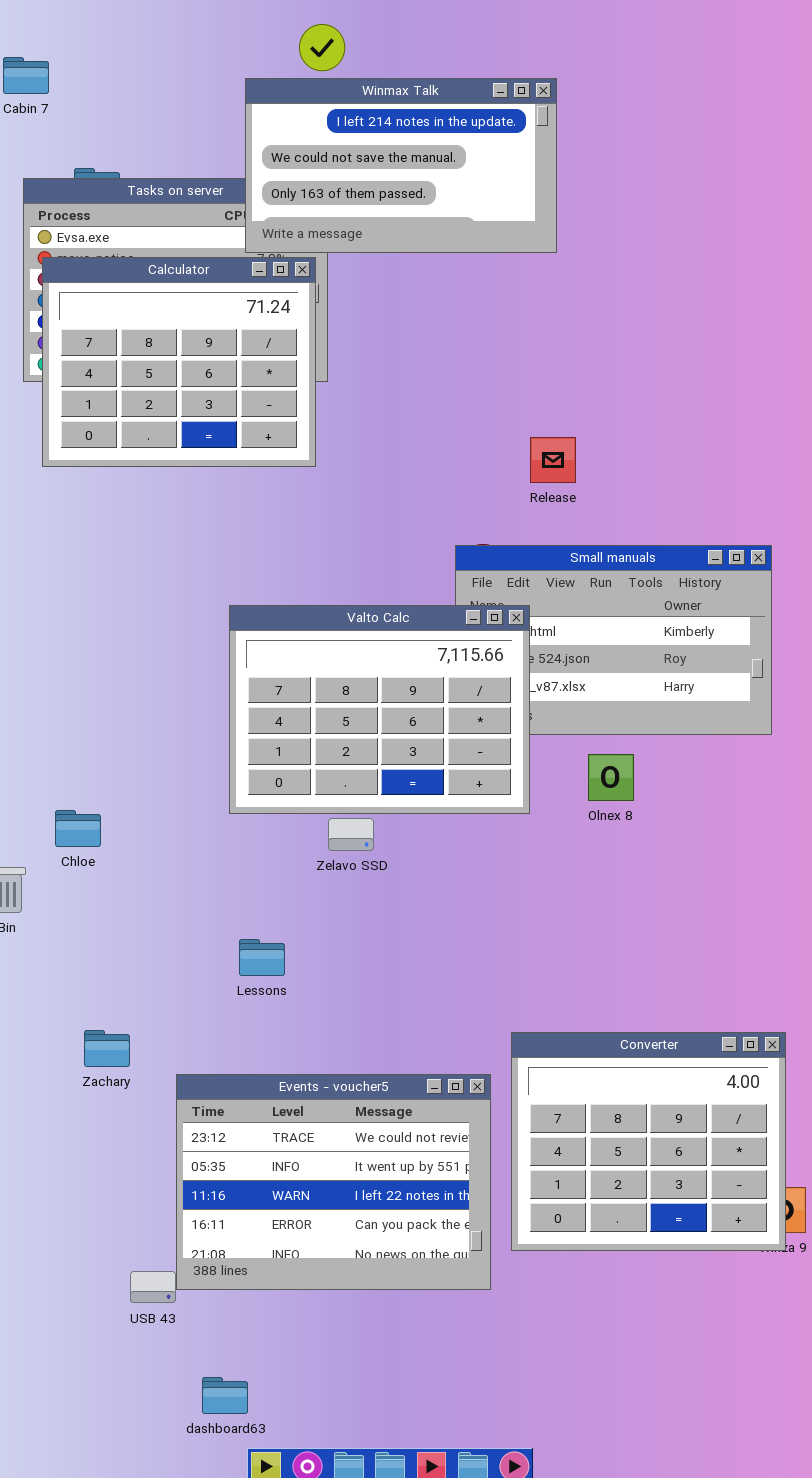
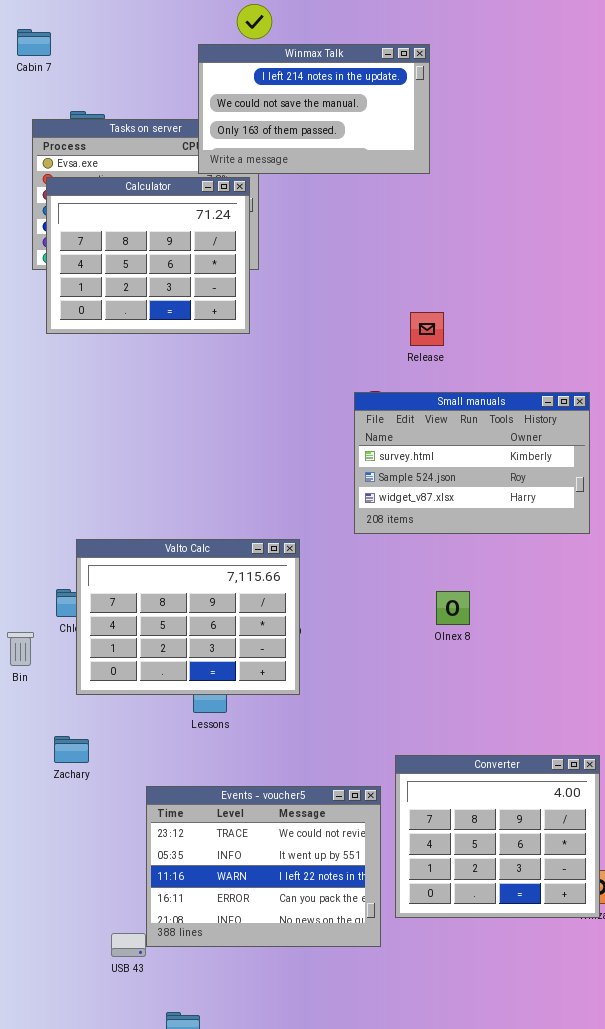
Valto Calc: [229,605,530,814] -> [76,539,300,695], moved
Olnex 8: [588,754,634,801] -> [436,591,470,625], moved
Zachary: [84,1030,130,1067] -> [54,736,89,763], moved

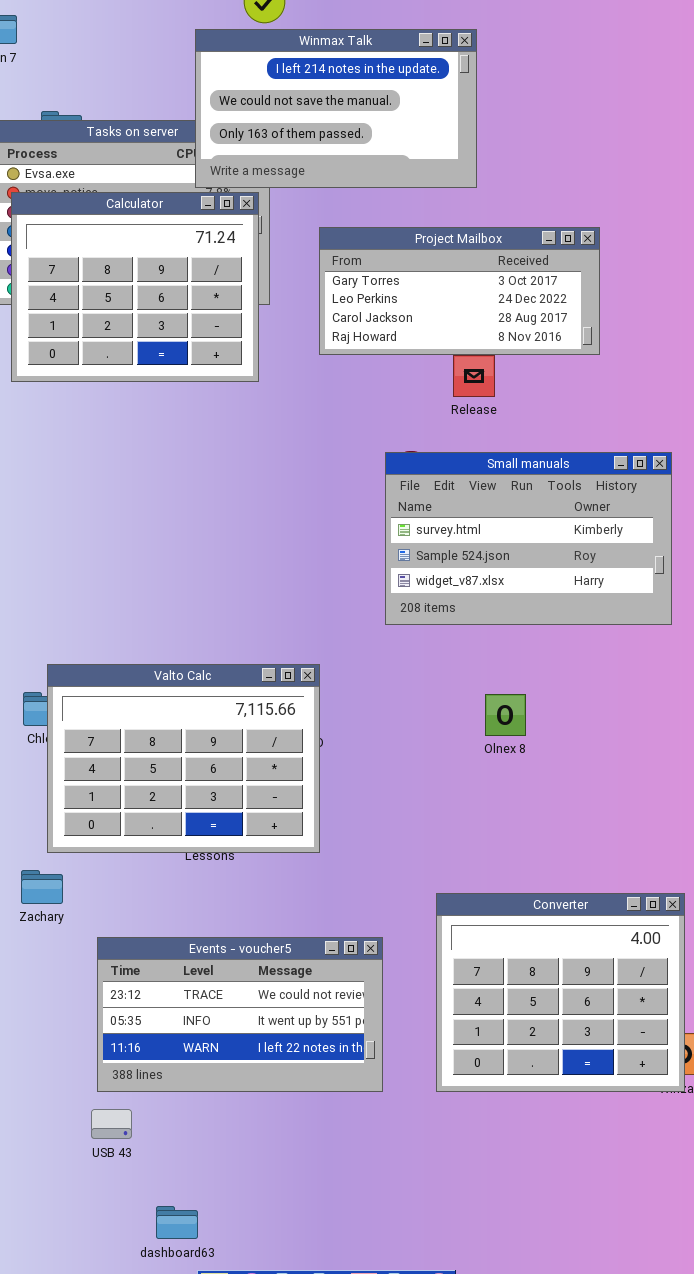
Project Mailbox: none -> [319,227,600,355], opened
Valto Calc: [76,539,300,695] -> [47,664,320,853], moved
Events - voucher5: [146,786,381,947] -> [97,937,383,1092], moved, resized

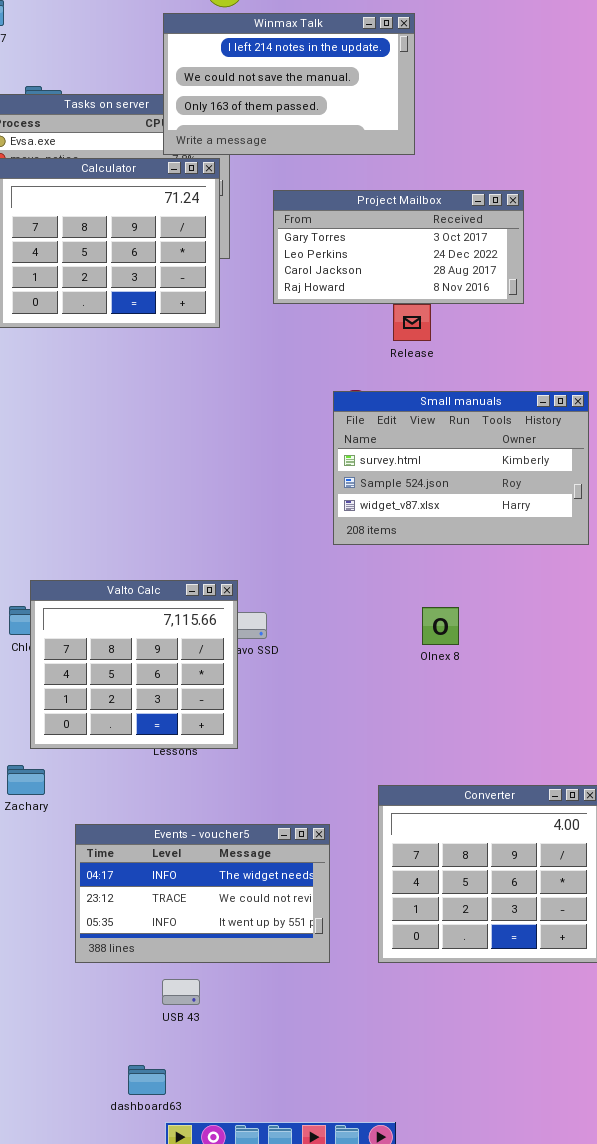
Valto Calc: [47,664,320,853] -> [30,580,238,749], resized
Events - voucher5: [97,937,383,1092] -> [75,824,330,963], scrolled up 1 row
USB 43: [91,1109,132,1139] -> [162,979,200,1005], moved

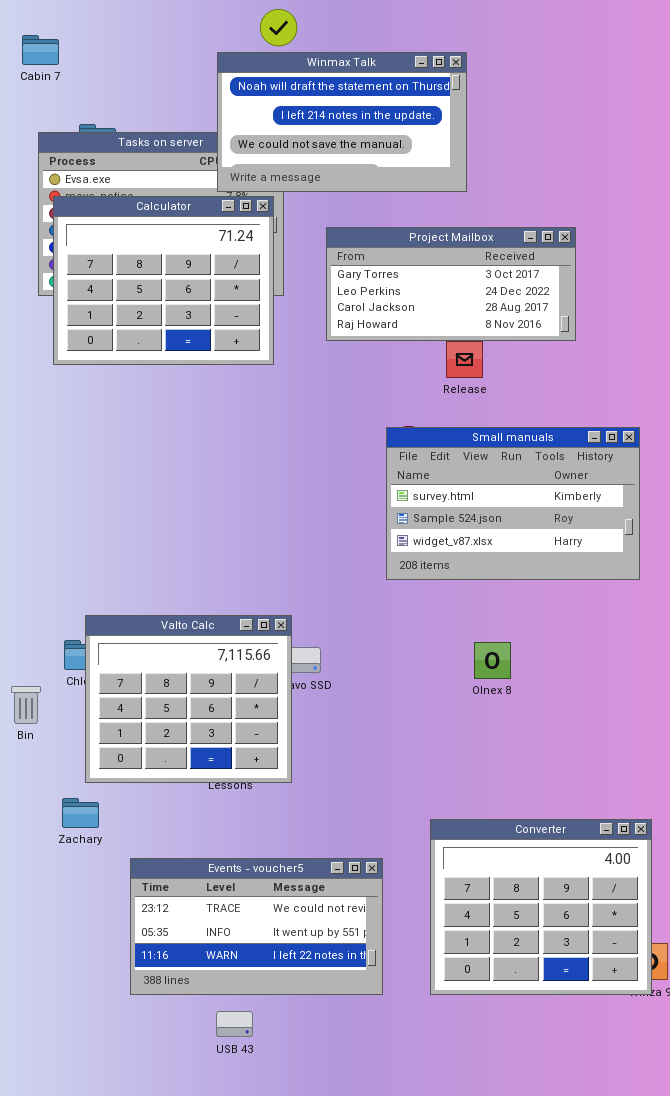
Winmax Talk: [163,13,415,155] -> [217,52,467,192], scrolled up 1 row
Events - voucher5: [75,824,330,963] -> [130,858,383,995], scrolled down 1 row

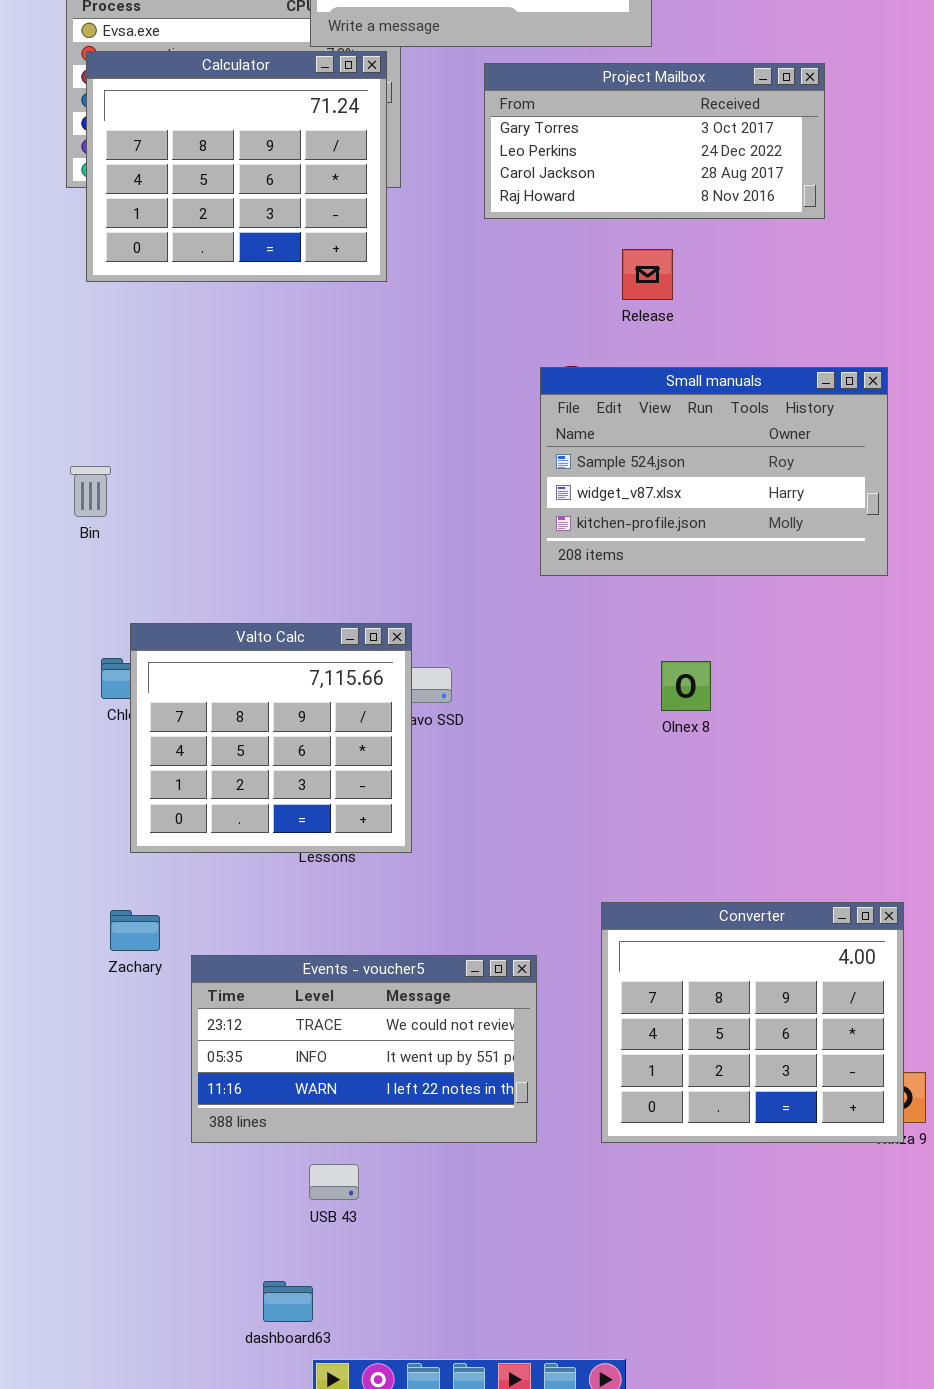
Project Mailbox: [326,227,576,341] -> [484,63,825,219], moved
Small manuals: [386,427,640,580] -> [540,367,888,576], scrolled down 1 row
Bin: [11,686,41,724] -> [70,466,111,517], moved
Zachary: [62,798,99,828] -> [110,910,160,951], moved

